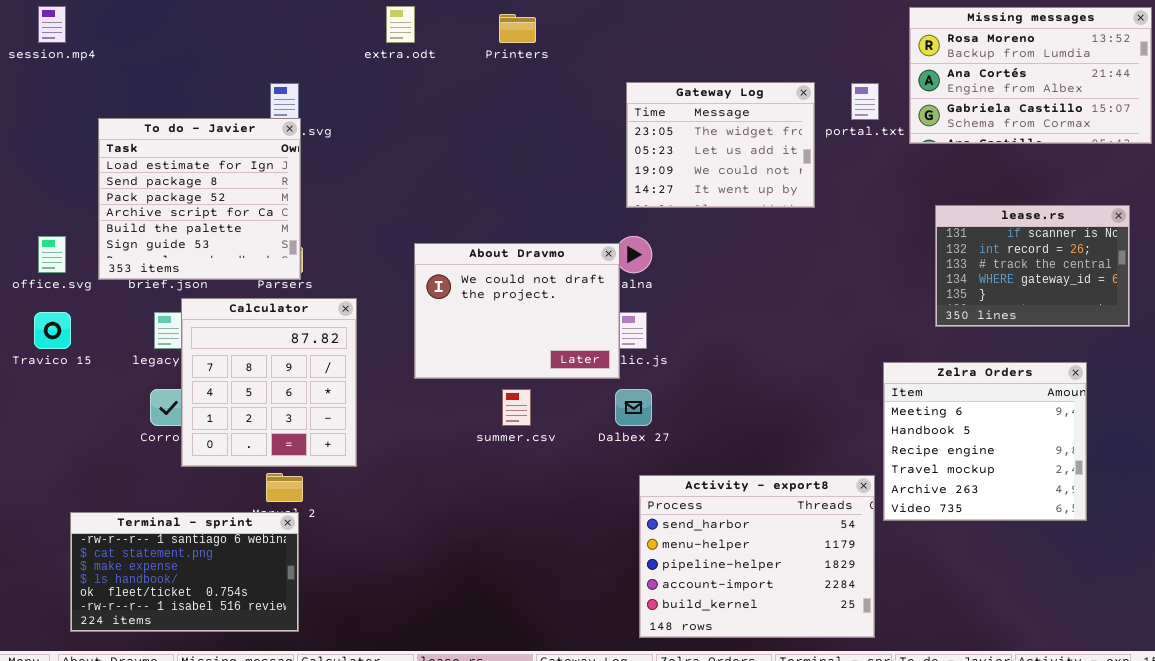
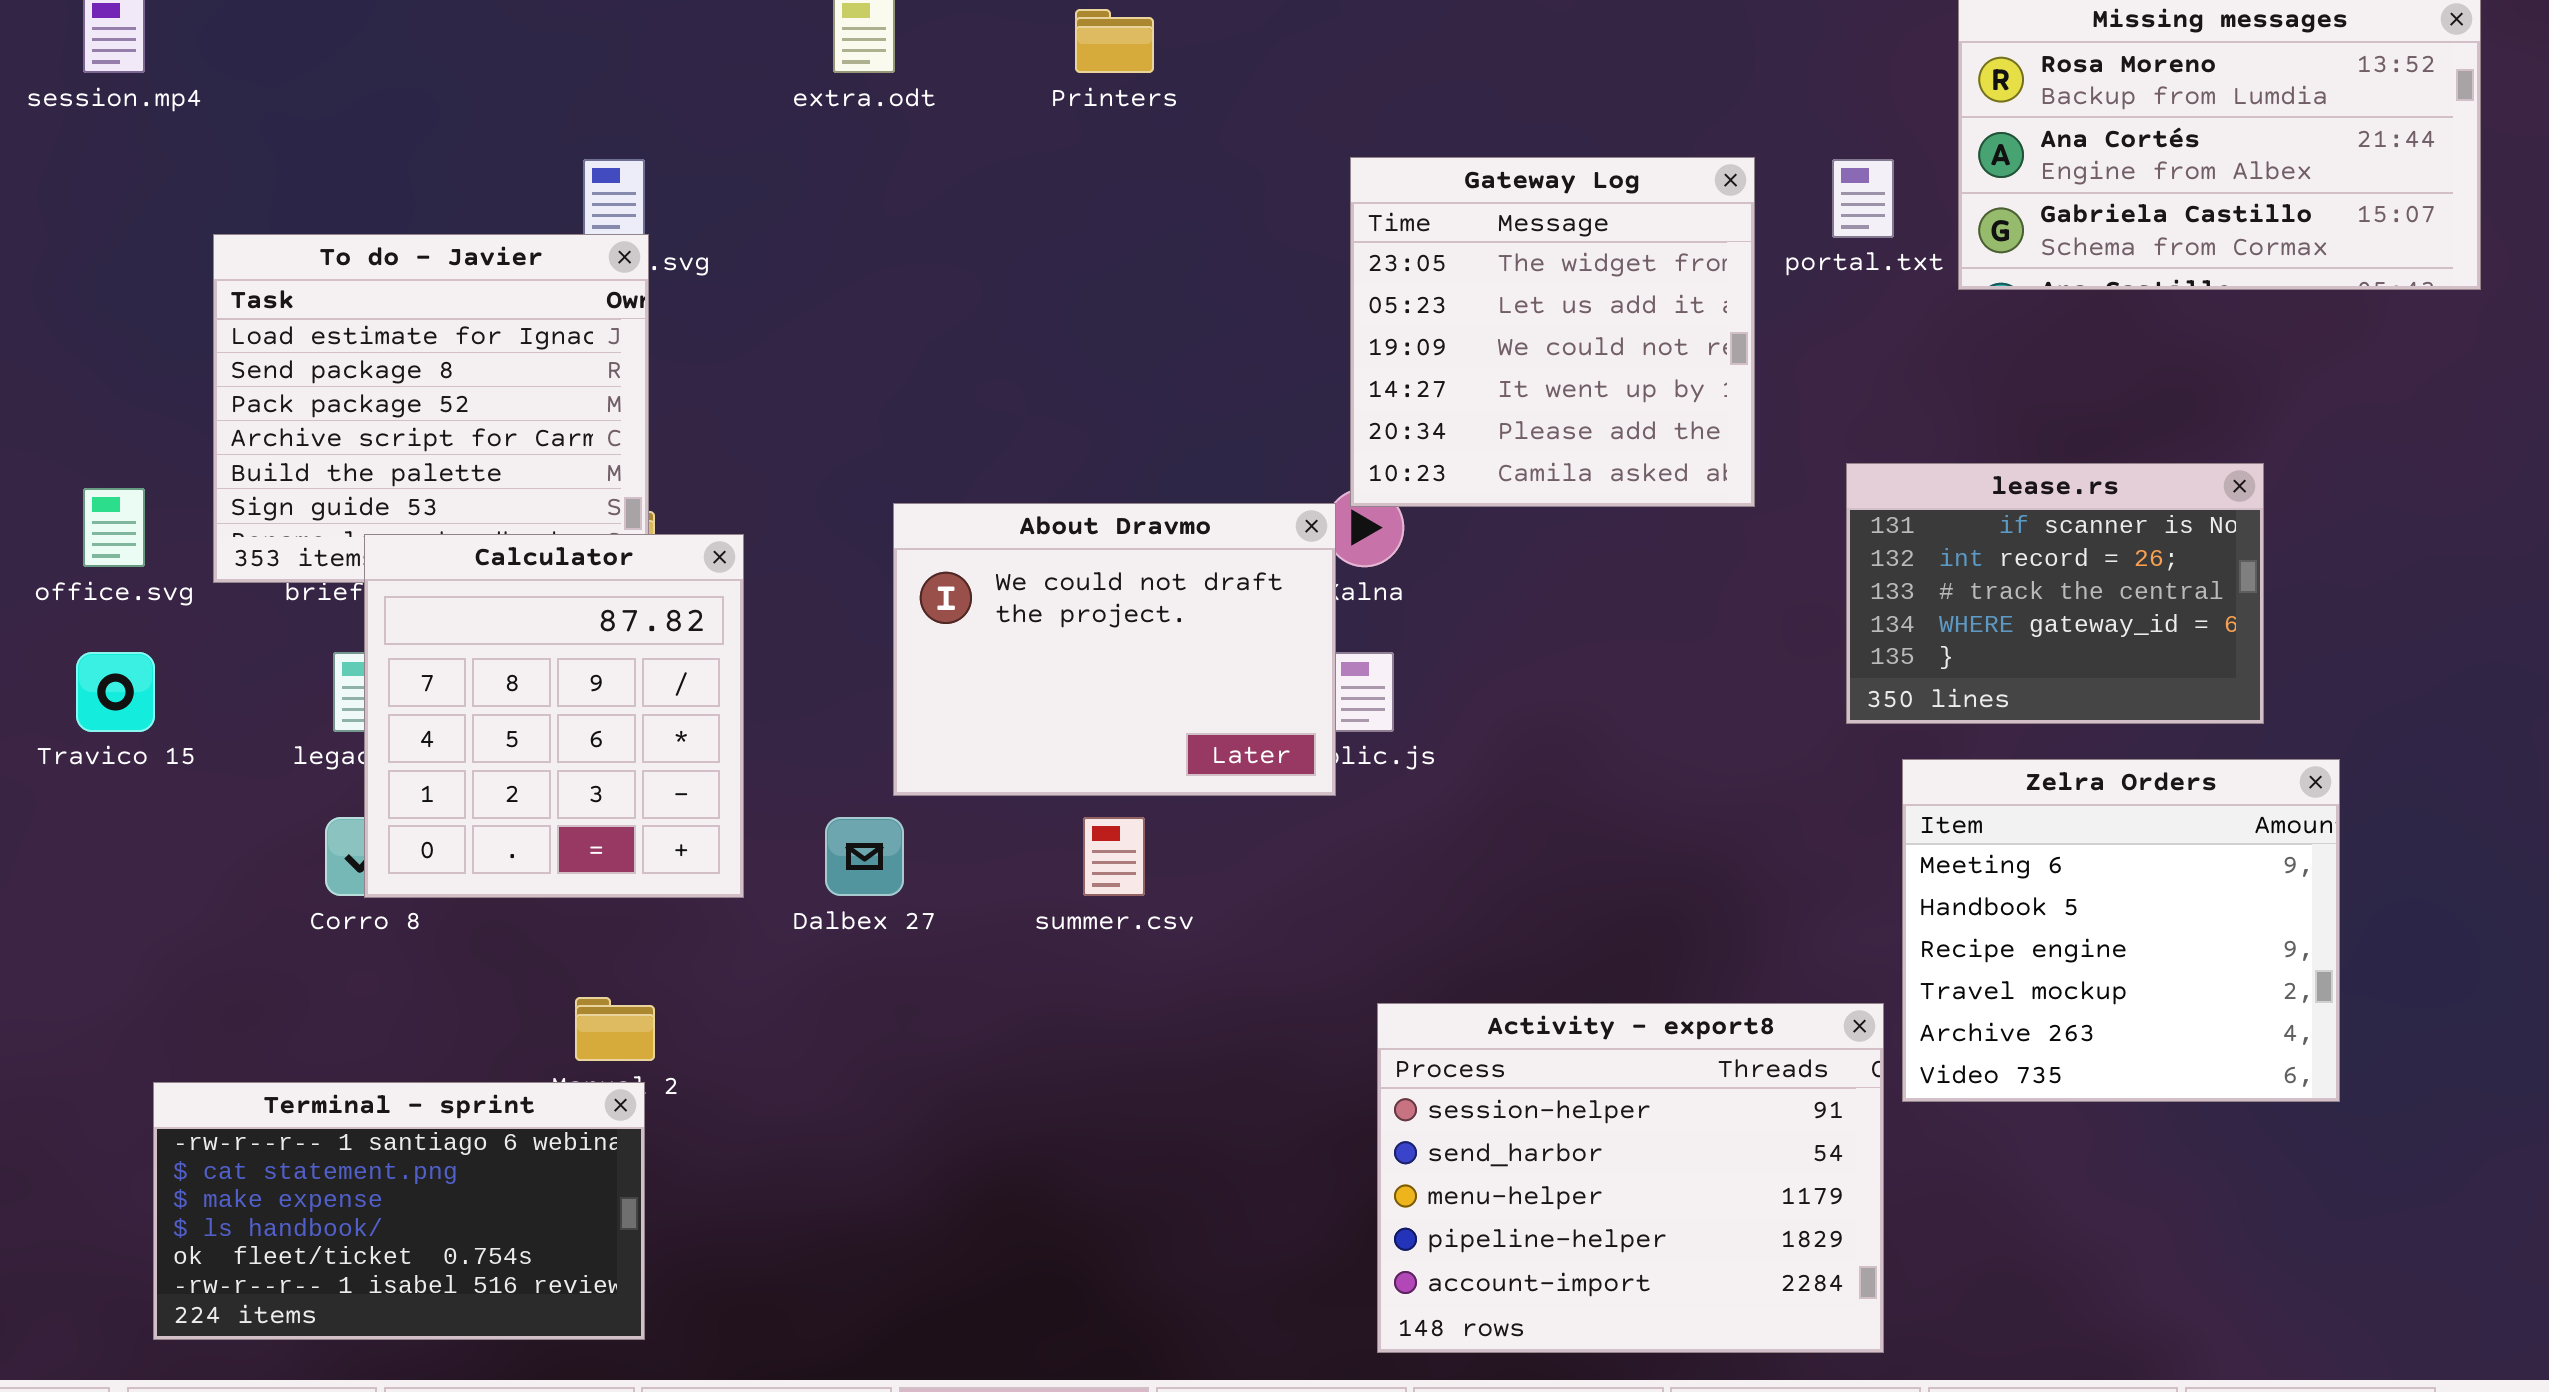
Gateway Log: [626,82,815,208] -> [1350,157,1755,507], resized
lease.rs: [935,205,1130,327] -> [1846,463,2264,724], moved
Calculator: [181,298,357,467] -> [364,534,744,898], moved
Dalbex 27: [615,389,652,426] -> [825,817,904,896], moved
Activity - export8: [639,475,875,638] -> [1377,1003,1884,1353], scrolled up 1 row

